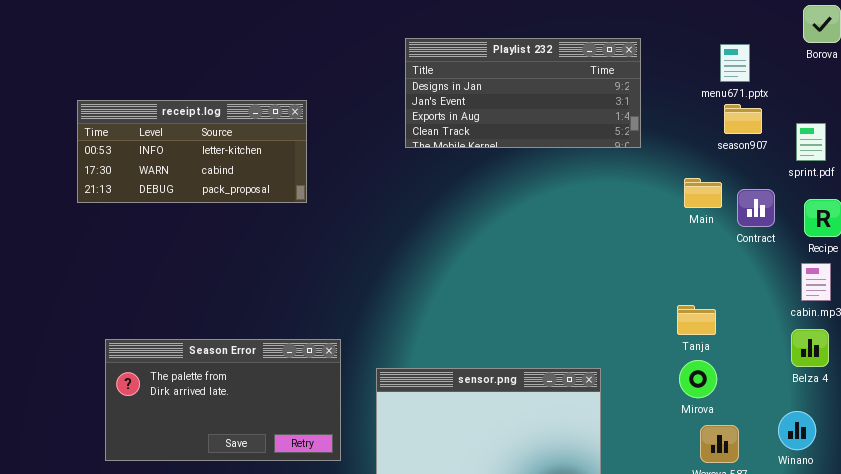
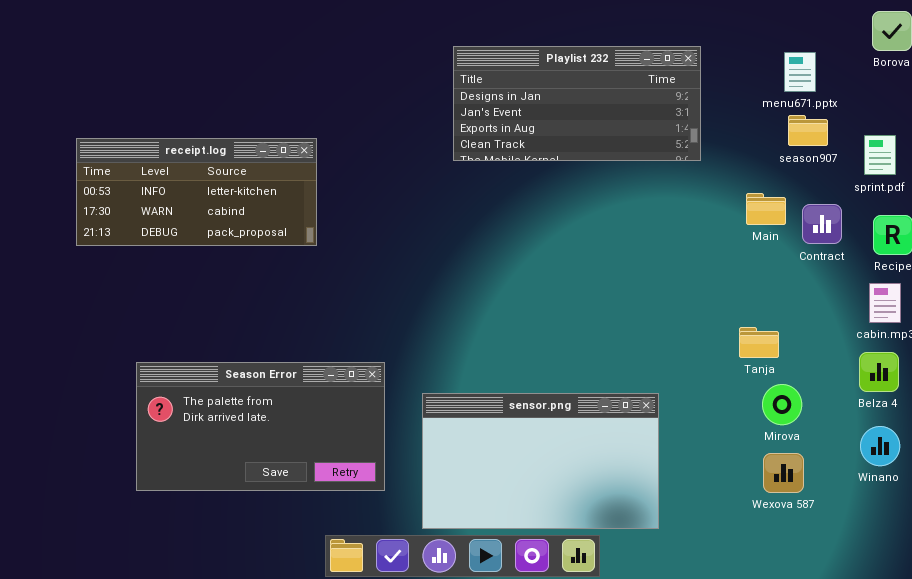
receipt.log: [77,100,307,203] -> [76,138,317,246], moved
Mirova: [679,360,717,398] -> [762,384,802,425], moved
Winano: [778,411,816,450] -> [860,426,900,466], moved

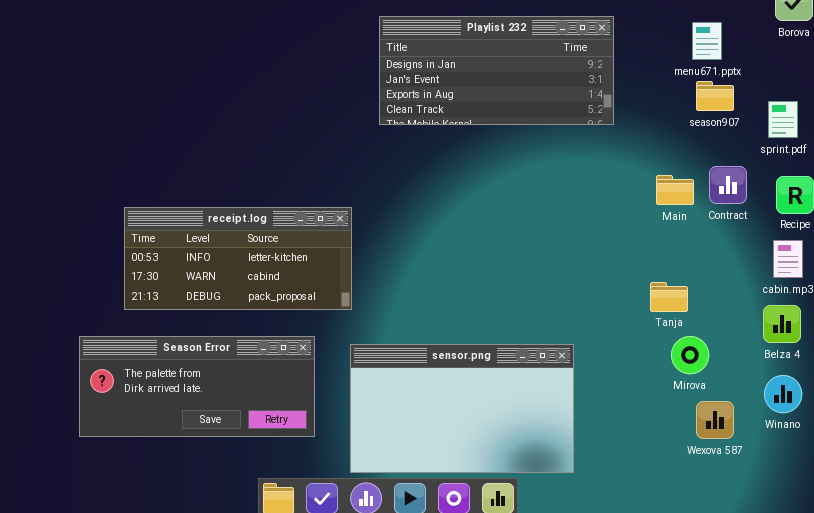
receipt.log: [76,138,317,246] -> [124,207,352,310], moved
Main: [746,193,786,225] -> [656,175,694,205], moved
Season Error: [136,362,385,491] -> [79,336,315,437], resized
Wexova 587: [763,453,804,493] -> [696,401,734,439], moved

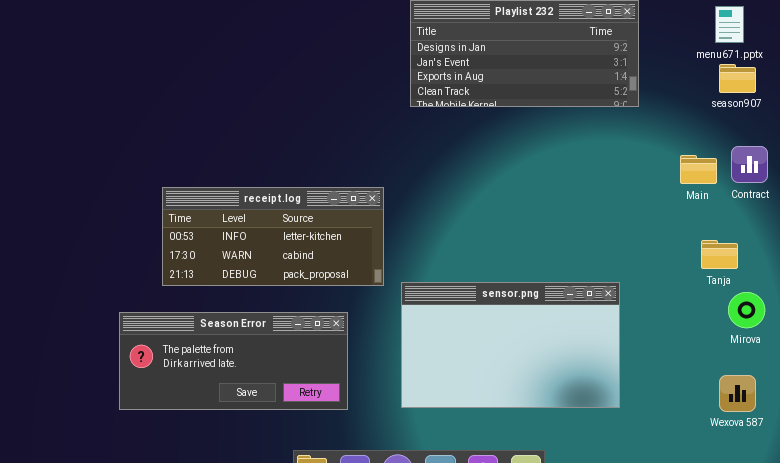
Tanja: [650,282,688,312] -> [701,240,738,269], moved
Mirova: [671,336,709,374] -> [728,292,765,328], moved
sensor.png: [350,344,574,473] -> [401,282,620,408], moved

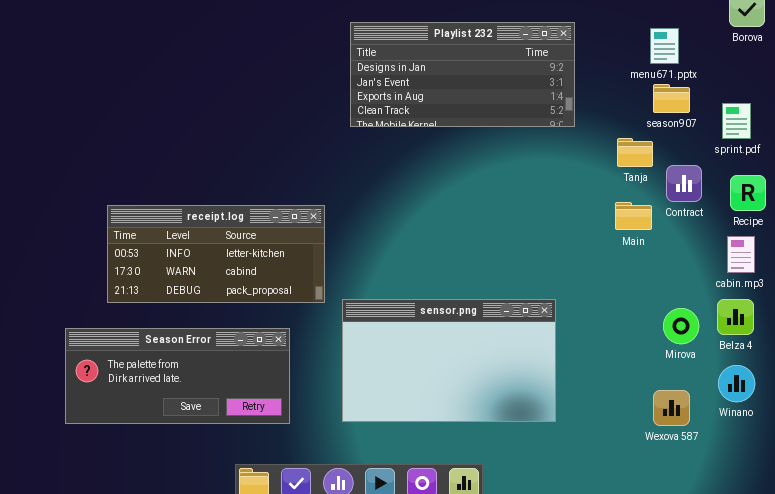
Main: [680,155,717,184] -> [615,202,652,230], moved
Tanja: [701,240,738,269] -> [617,138,653,167], moved

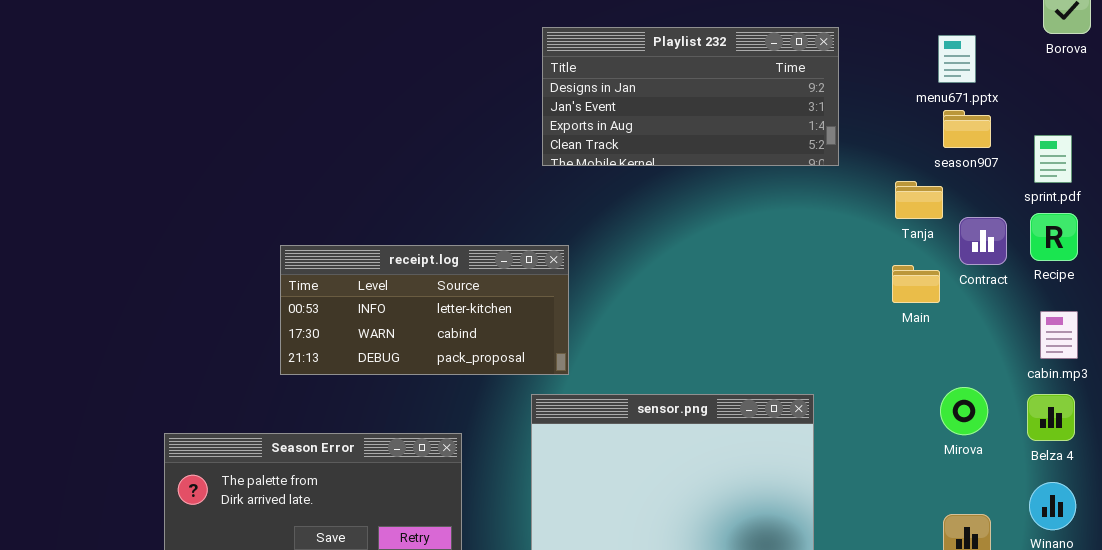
Recipe: [730,175,766,211] -> [1030,213,1078,261], moved
receipt.log: [107,205,325,303] -> [280,245,569,375], moved
Mirova: [663,308,699,344] -> [940,387,988,435], moved

